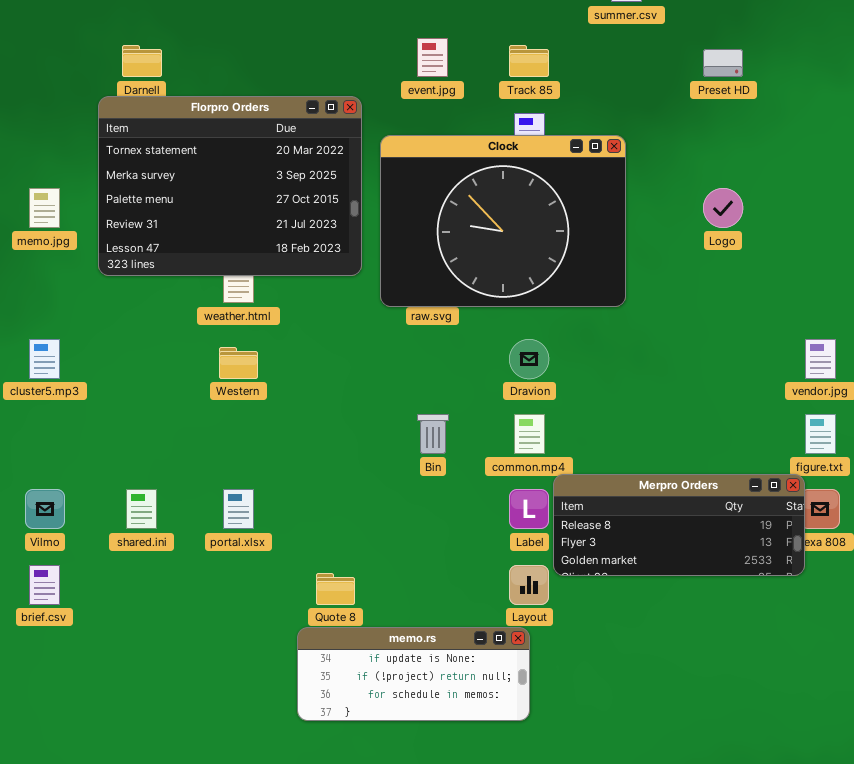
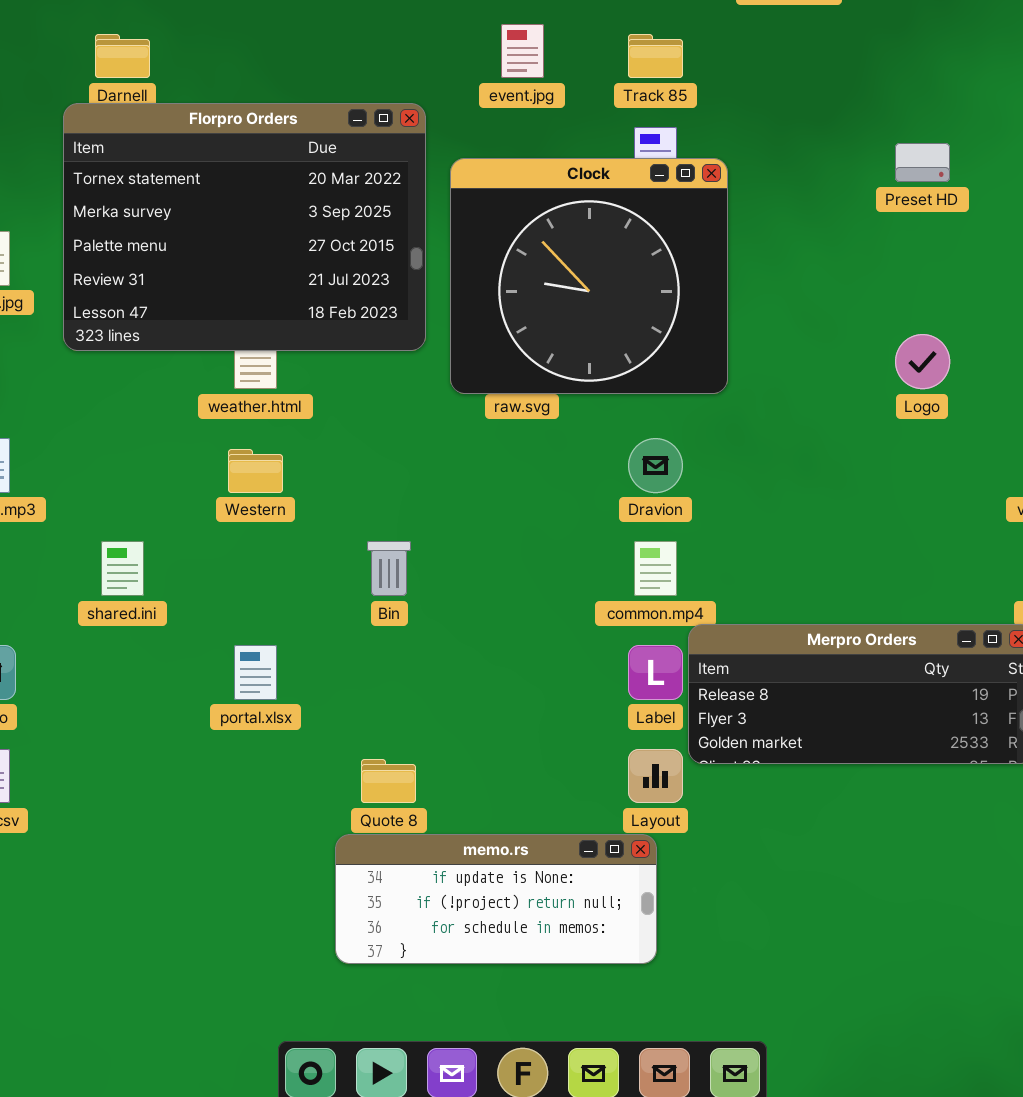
Preset HD: [703,49,743,77] -> [895,143,950,182], moved
Clock: [380,135,626,307] -> [450,158,728,394], resized
Logo: [703,188,743,228] -> [895,334,950,389], moved
Bin: [417,414,449,454] -> [367,541,411,596], moved
shared.ini: [126,489,157,529] -> [101,541,144,596], moved

